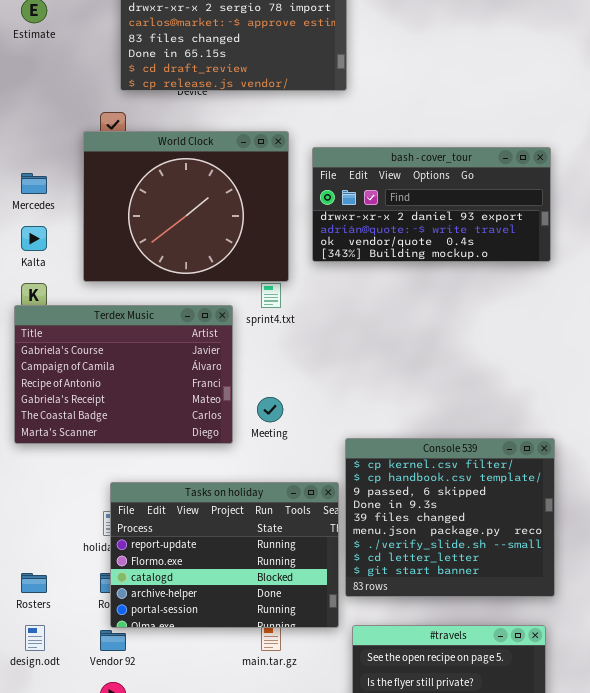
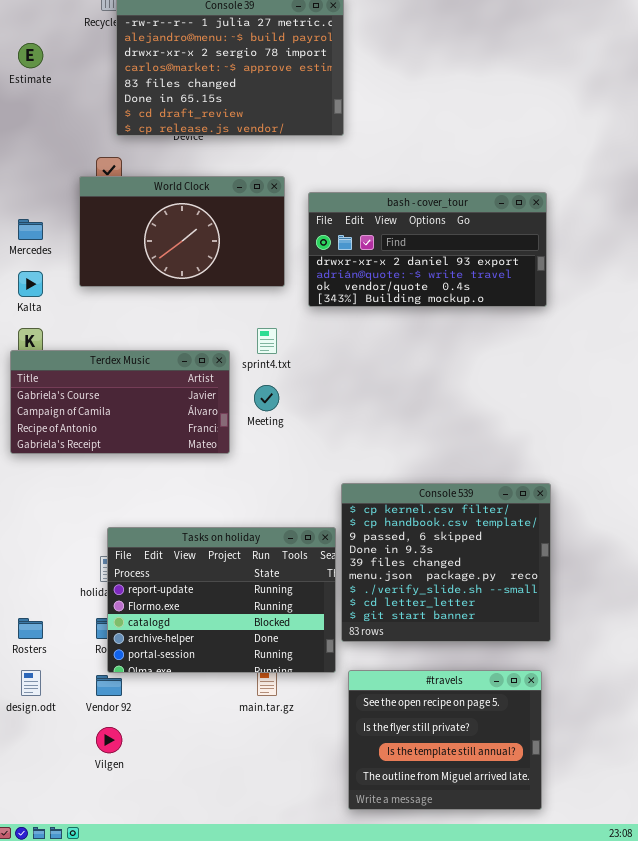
World Clock: [83,131,289,282] -> [79,176,285,287], resized
Terdex Music: [14,305,233,444] -> [10,350,230,454], resized
Meeting: [257,397,283,422] -> [254,385,279,411], moved

